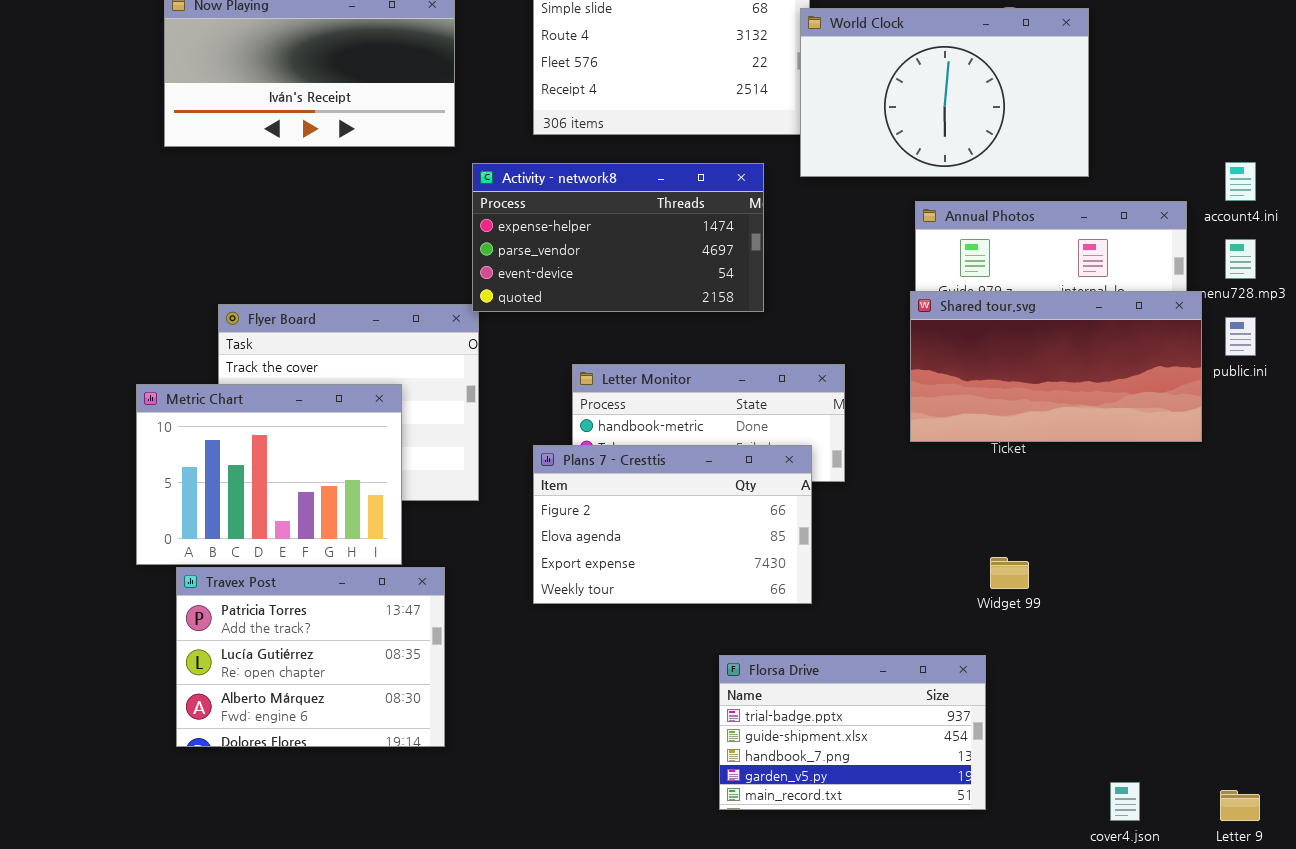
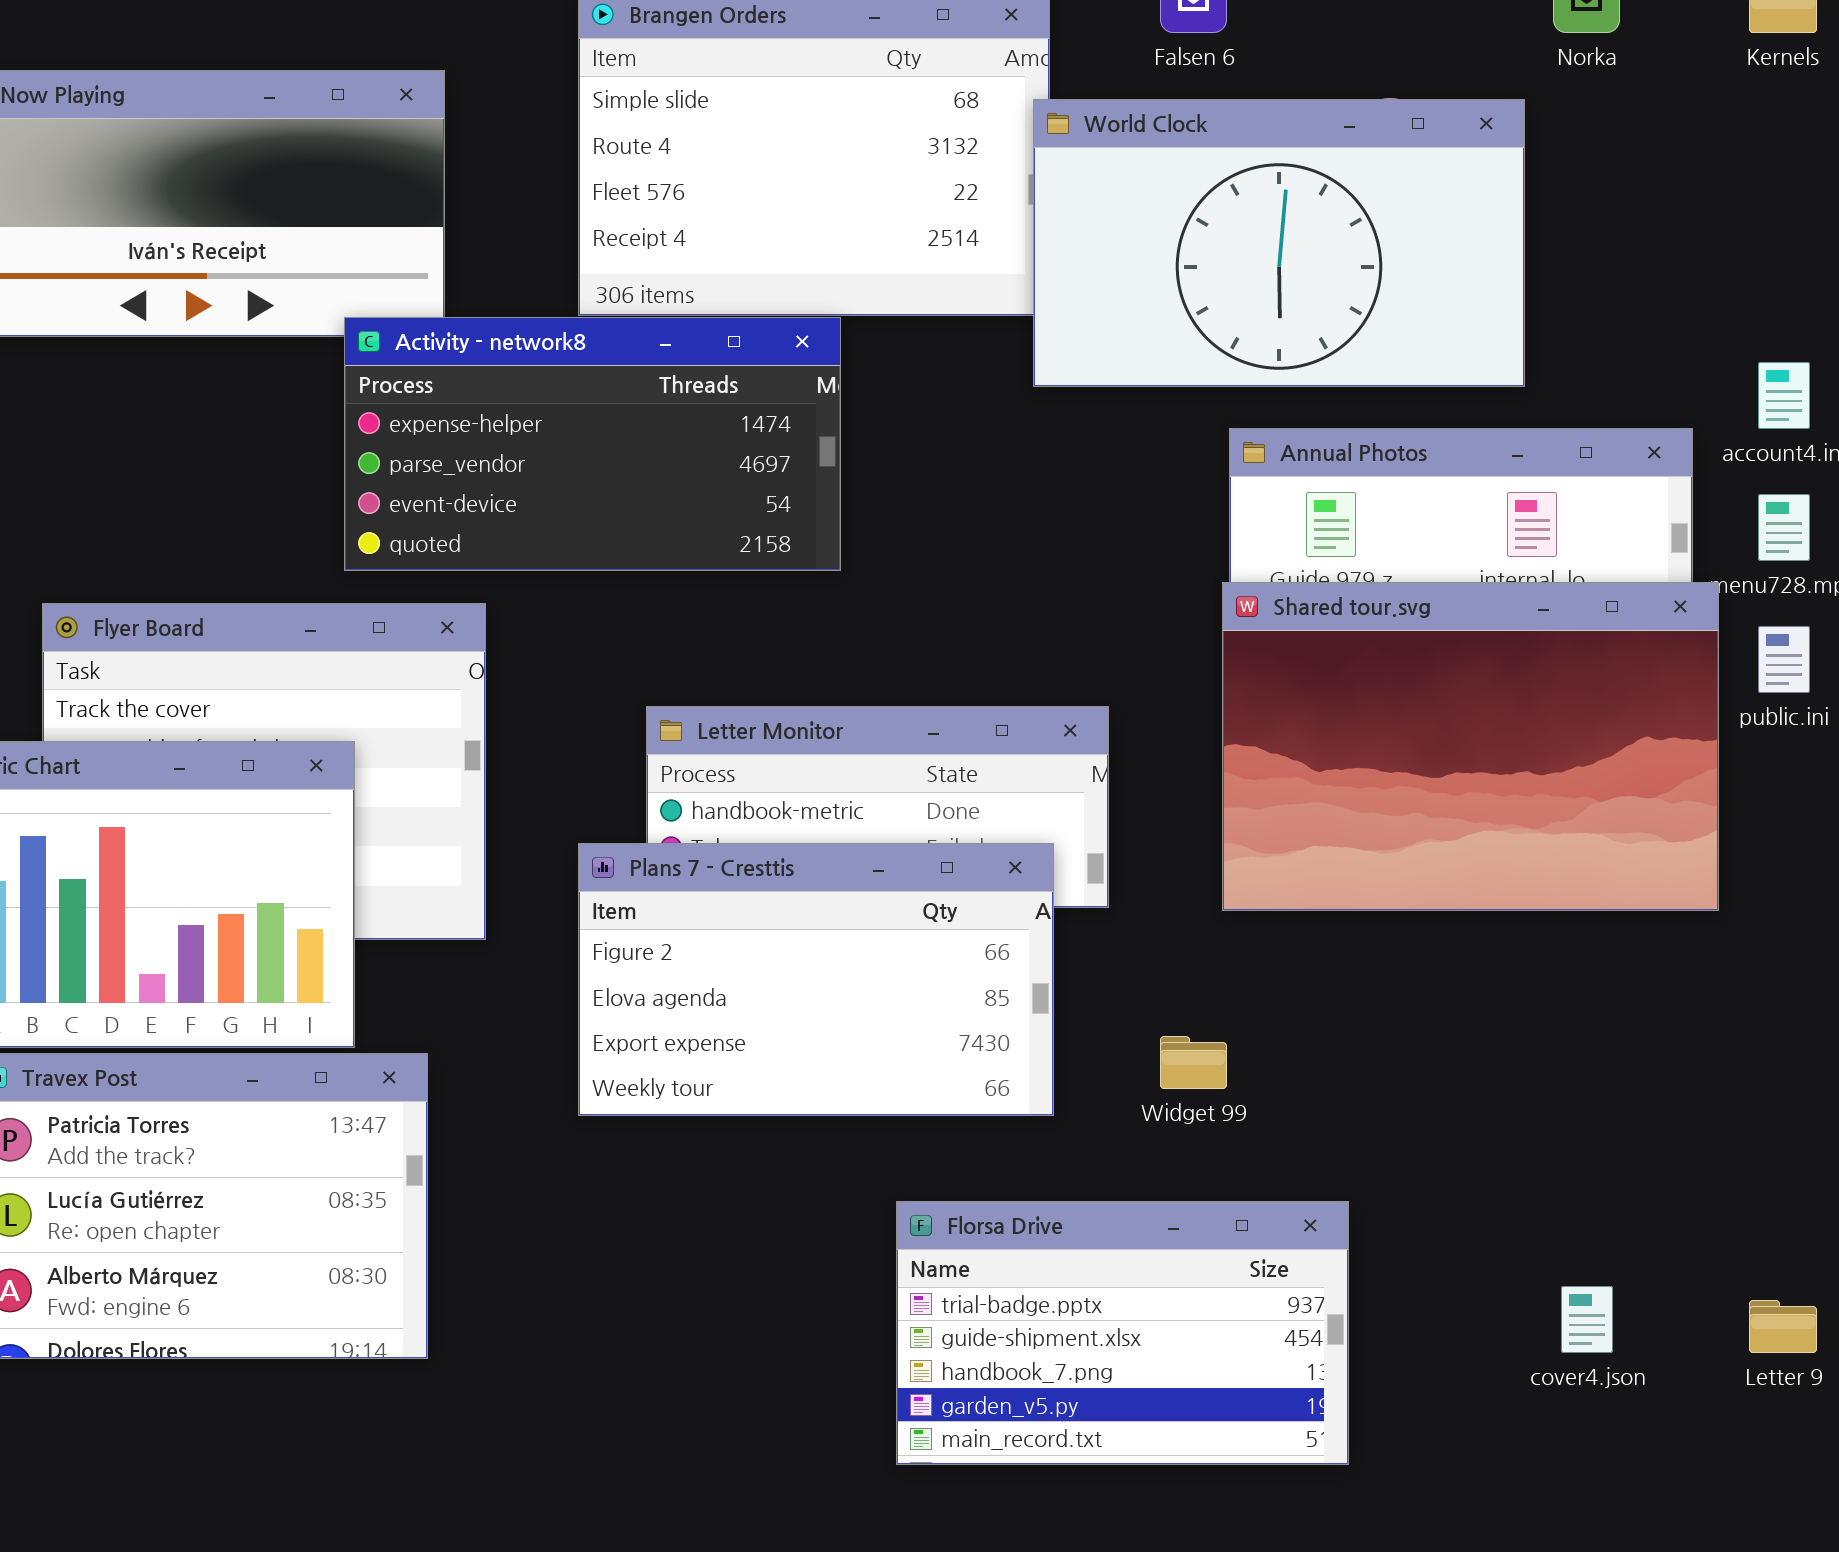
Activity - network8: [472,163,764,312] -> [344,317,841,571], moved
Shared tour.svg: [910,291,1202,442] -> [1222,582,1719,911], resized
Widget 99: [990,557,1029,589] -> [1160,1036,1227,1089], moved
cover4.json: [1110,782,1140,821] -> [1561,1286,1613,1353], moved
Letter 9: [1220,790,1260,821] -> [1749,1300,1817,1353], moved

